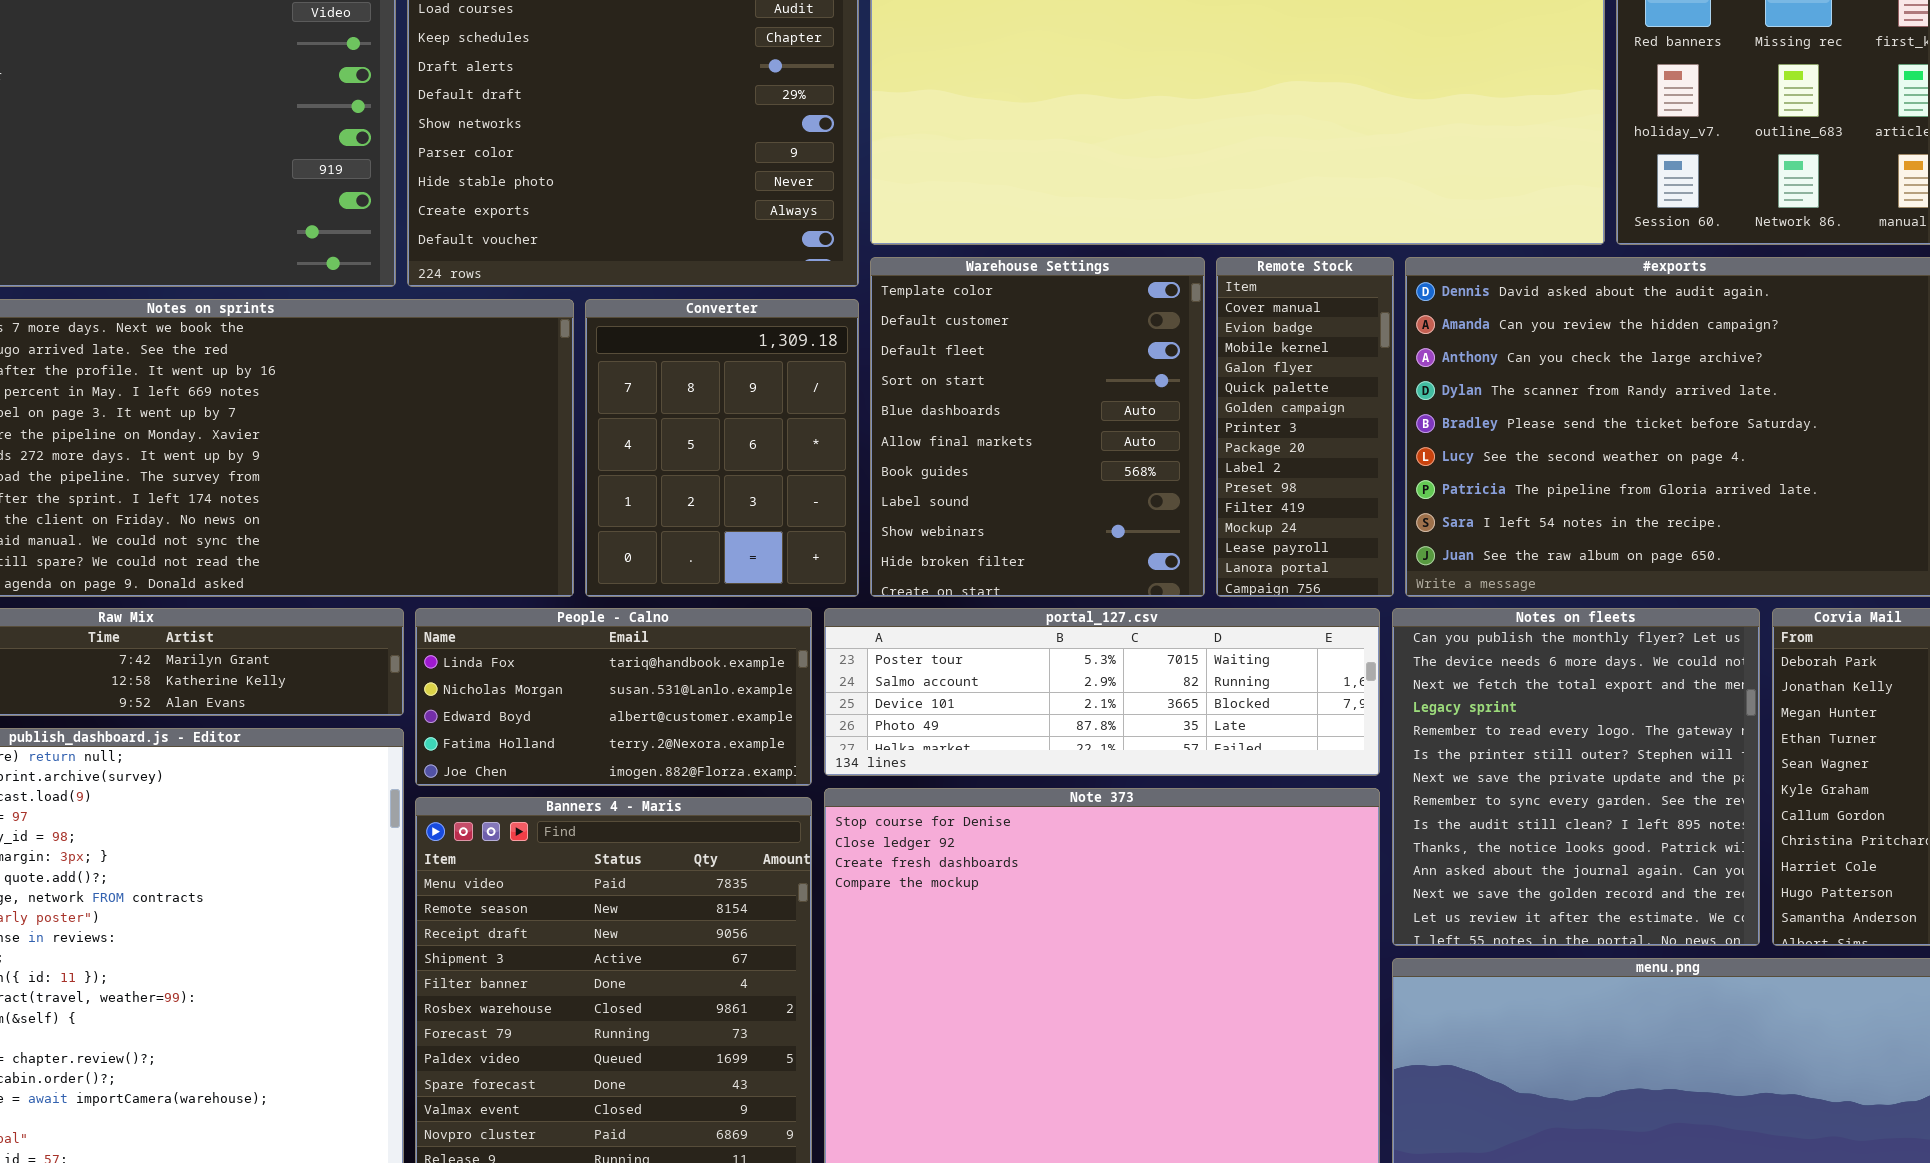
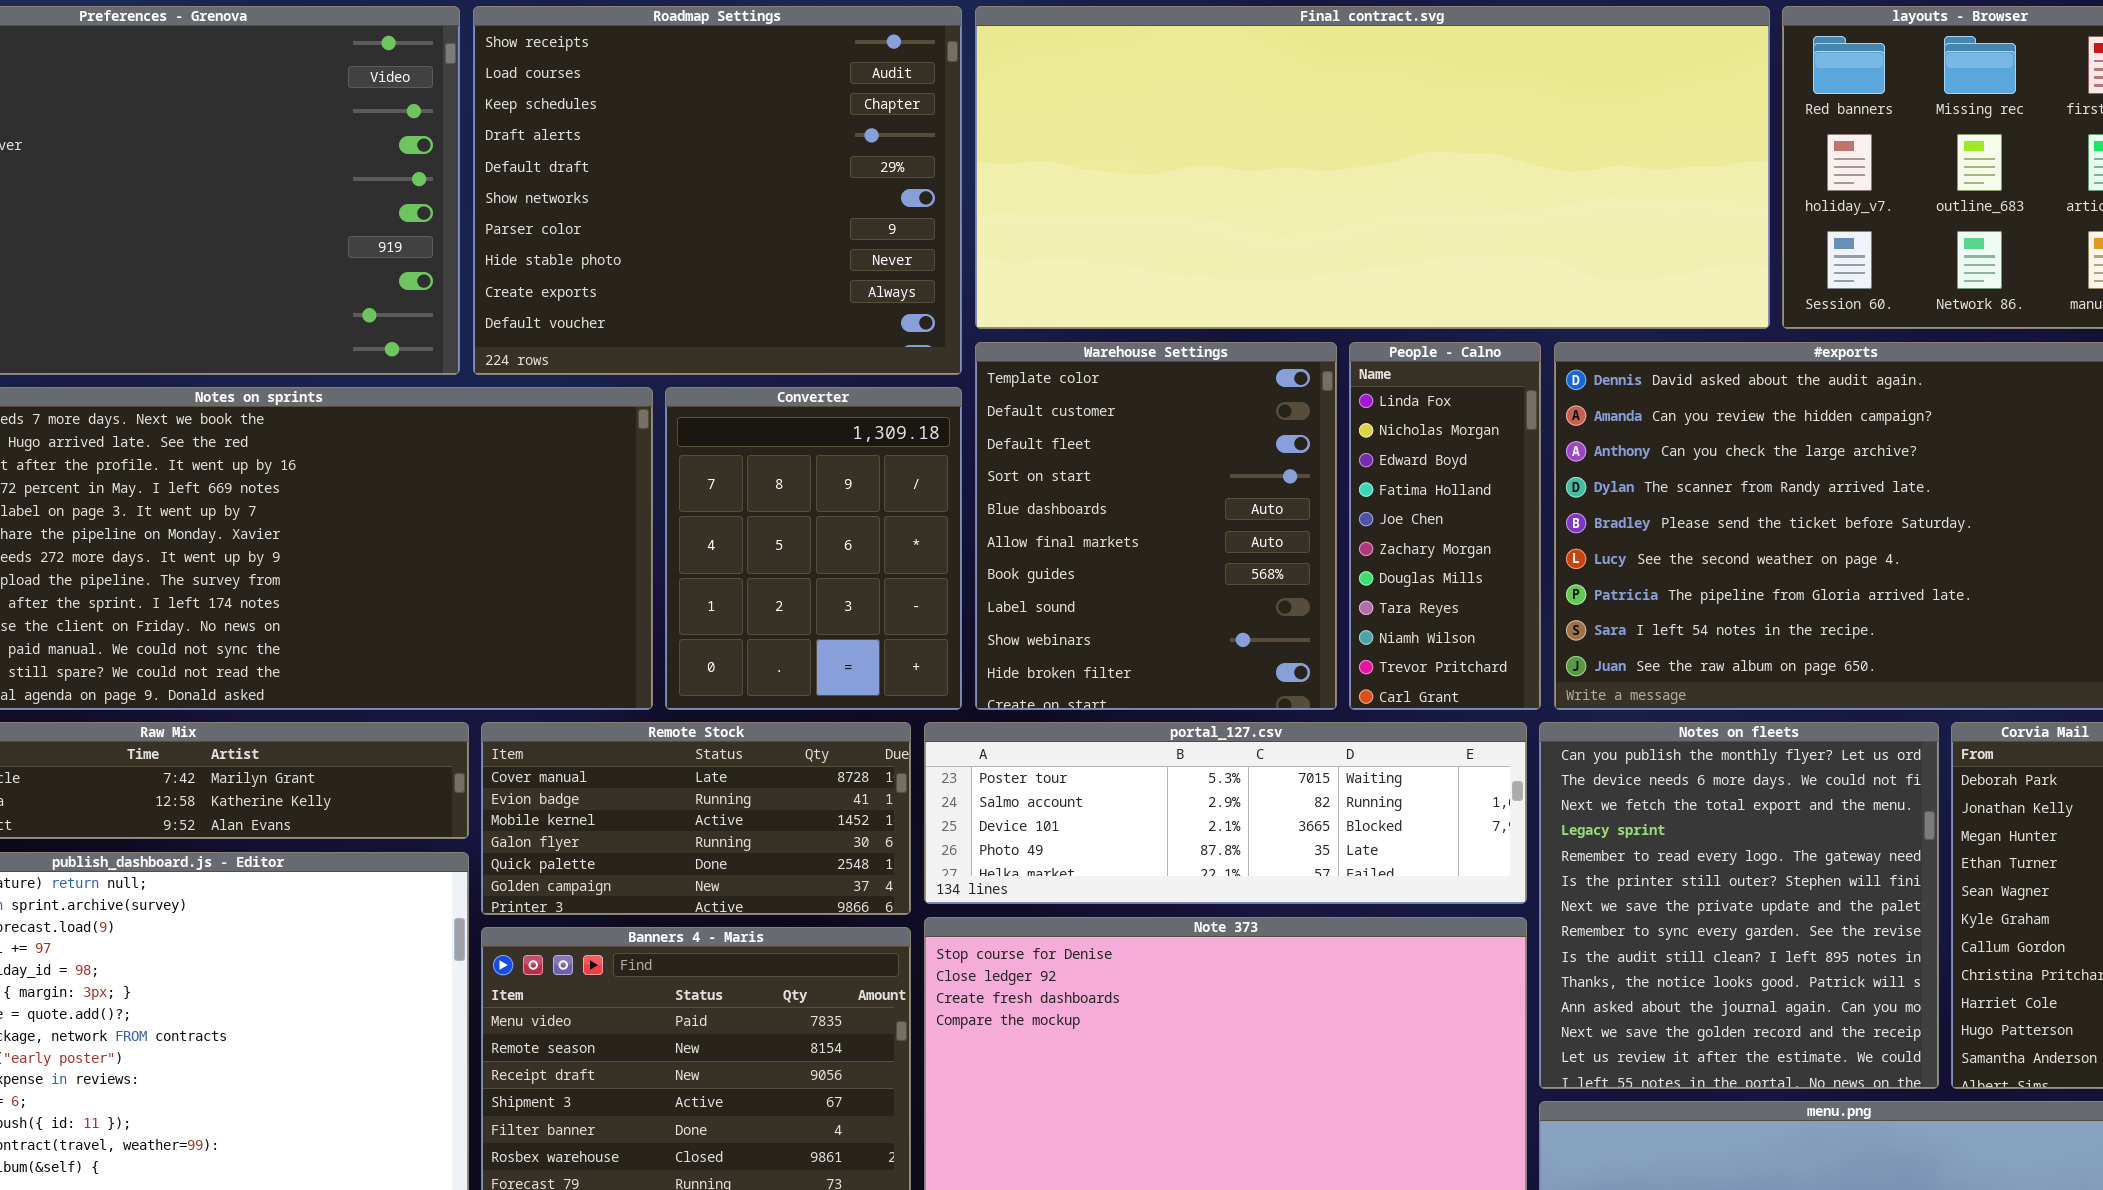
Remote Stock: [1216,257,1394,597] -> [481,722,911,915], moved, resized
People - Calno: [415,608,812,786] -> [1349,342,1541,710], moved, resized

